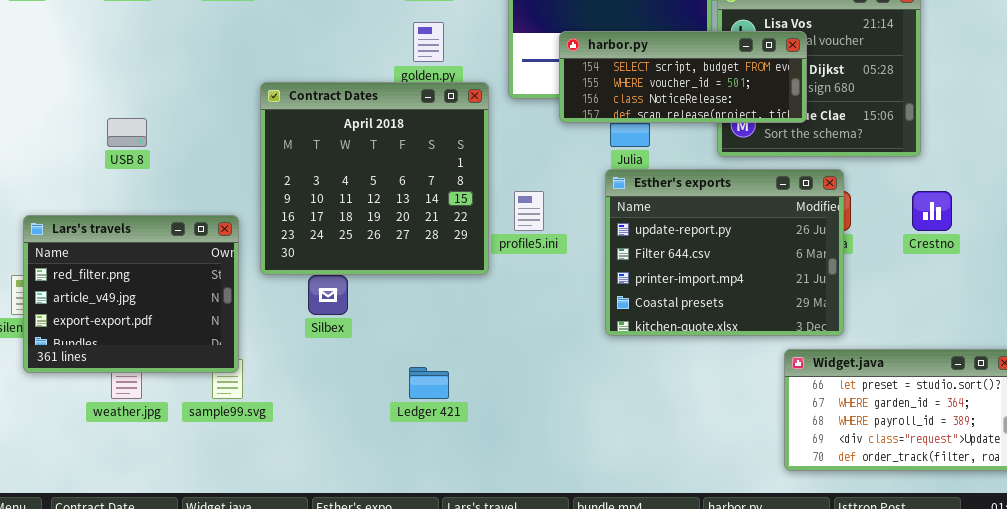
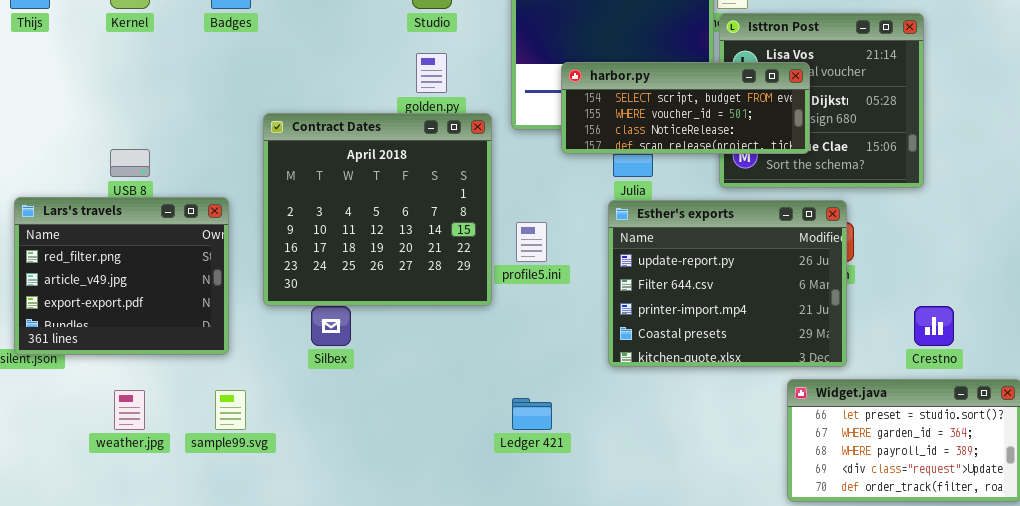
Crestno: [912,191,952,231] -> [914,306,954,346], moved
Lars's travels: [23,215,239,373] -> [14,197,229,355], moved
Ledger 421: [409,367,449,399] -> [512,398,552,430], moved

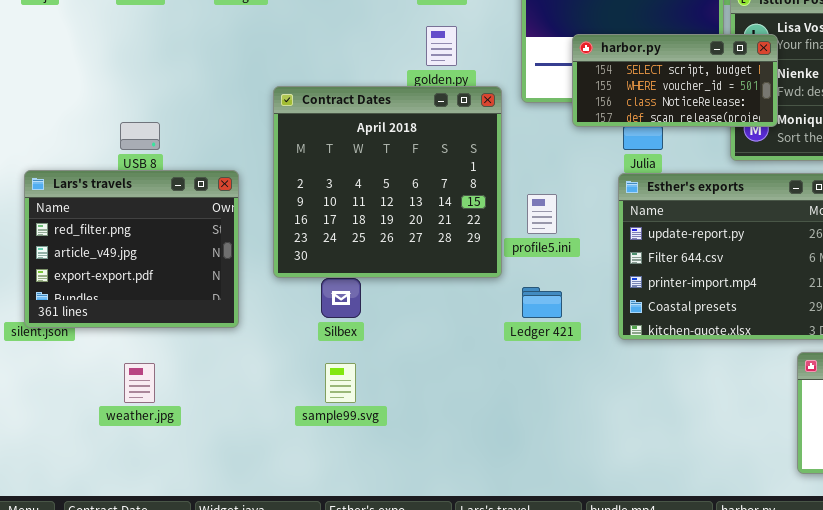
harbor.py: [561,62,810,154] -> [572,34,778,127], resized
sample99.svg: [215,390,246,430] -> [325,363,356,403], moved
Ledger 421: [512,398,552,430] -> [522,287,562,318], moved

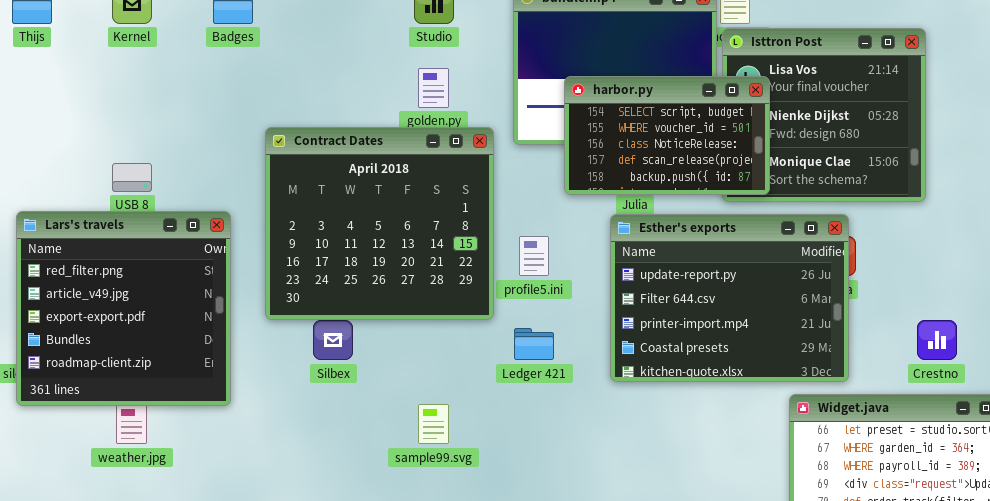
harbor.py: [572,34,778,127] -> [564,76,770,195], resized
Lars's travels: [24,170,239,328] -> [16,211,231,406], resized
sample99.svg: [325,363,356,403] -> [418,404,449,444], moved

